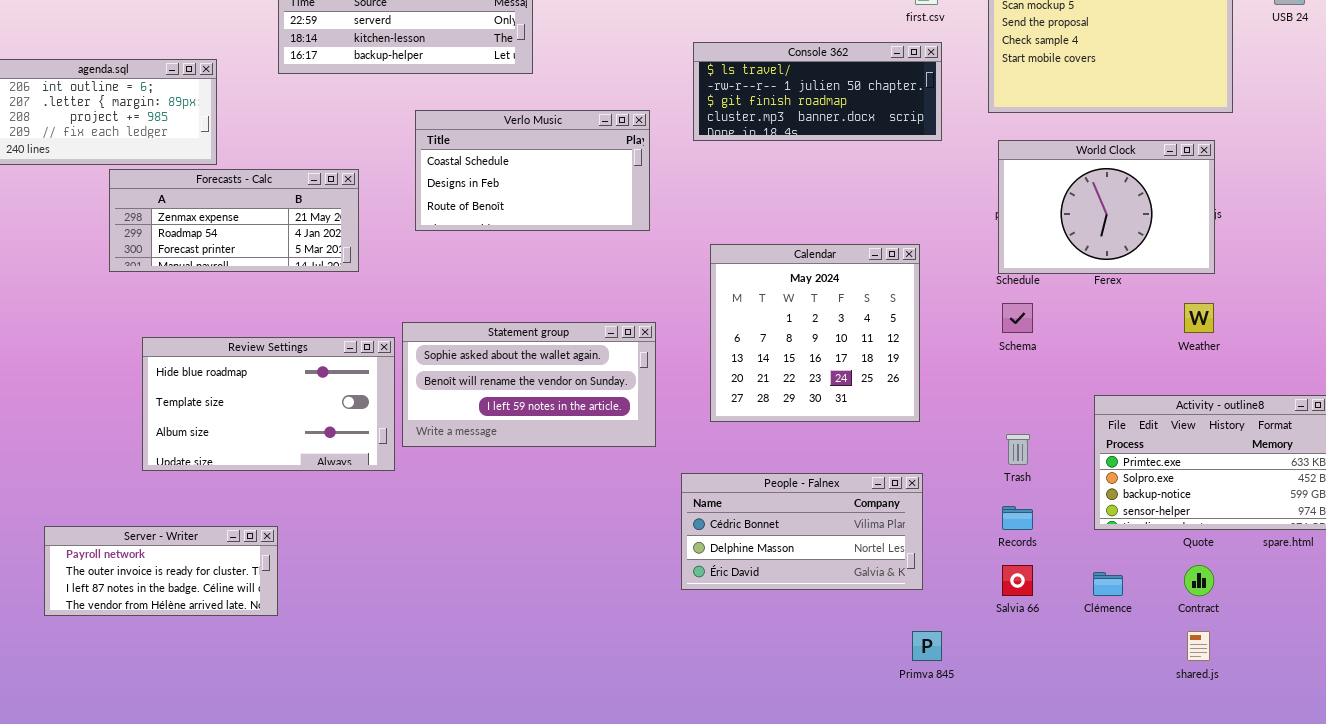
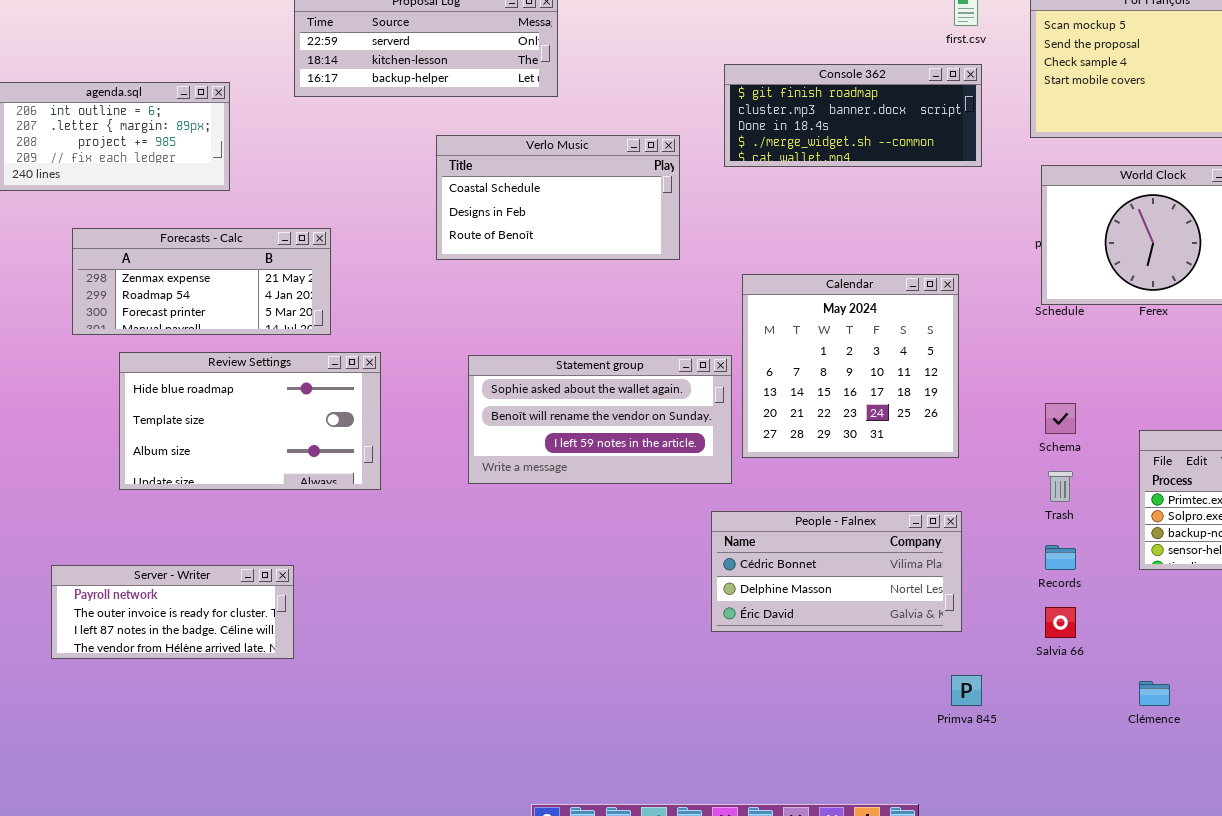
Console 362: [693,42,942,141] -> [724,64,982,167], scrolled down 2 rows
Forecasts - Calc: [109,169,359,272] -> [72,228,331,335], moved
Schema: [1002,303,1033,333] -> [1045,403,1076,434], moved
Statement group: [402,322,656,447] -> [468,355,732,484], moved
Review Settings: [142,337,395,471] -> [119,352,381,490], moved
Clémence: [1093,572,1123,596] -> [1139,681,1170,706], moved

